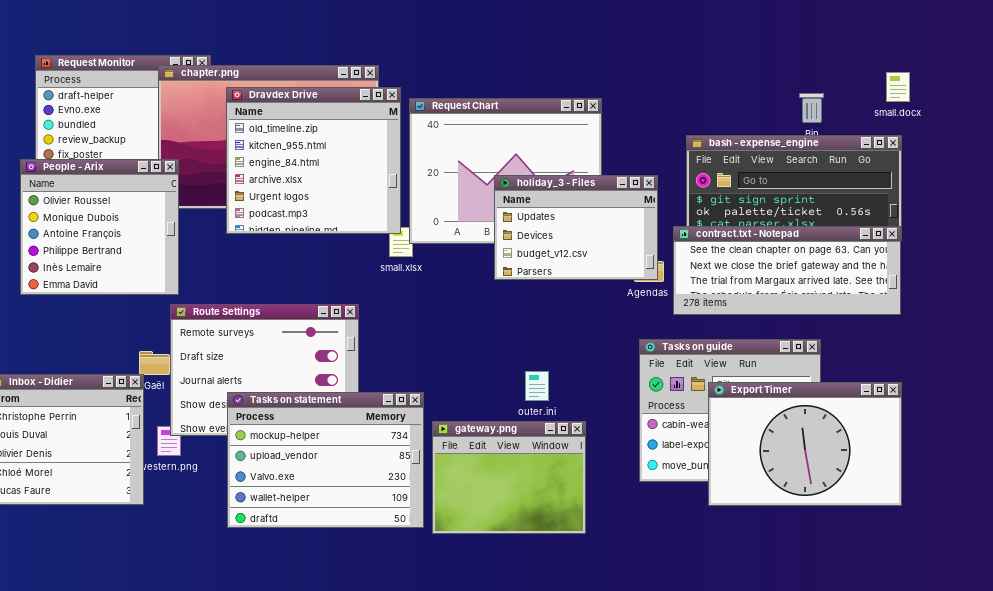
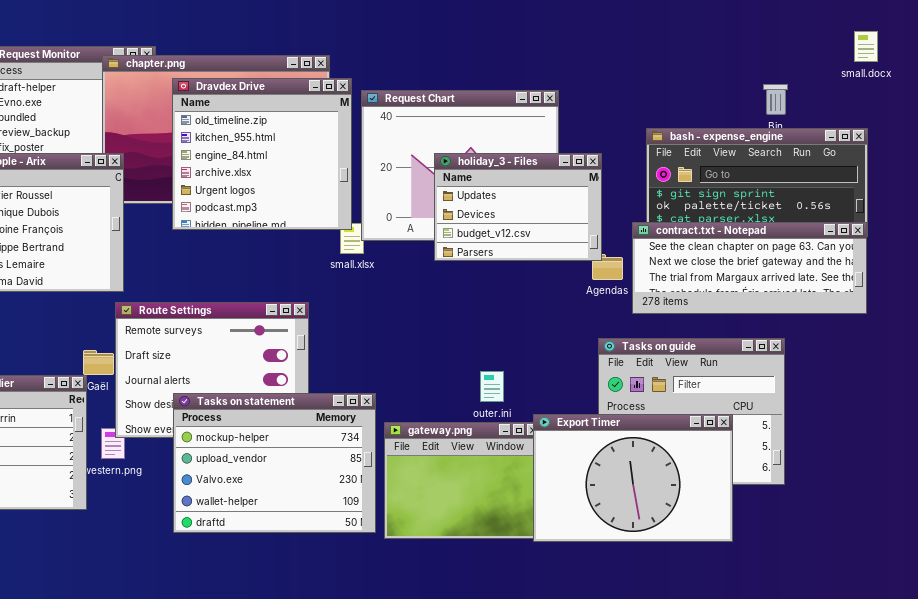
small.docx: [886,72,910,102] -> [854,31,878,62], moved
holiday_3 - Files: [494,175,658,280] -> [434,153,602,261], moved
Export Timer: [708,382,902,506] -> [533,414,733,542], moved

